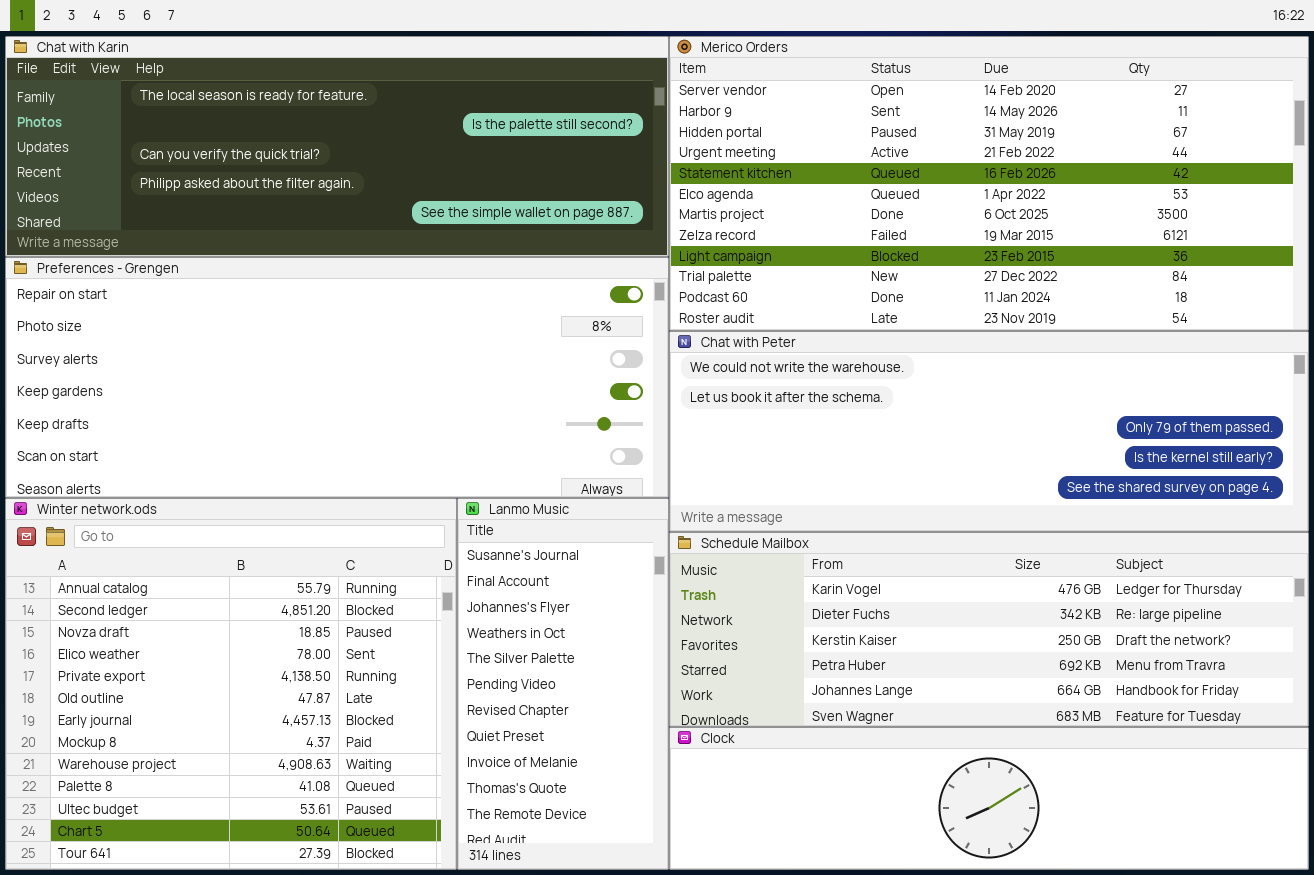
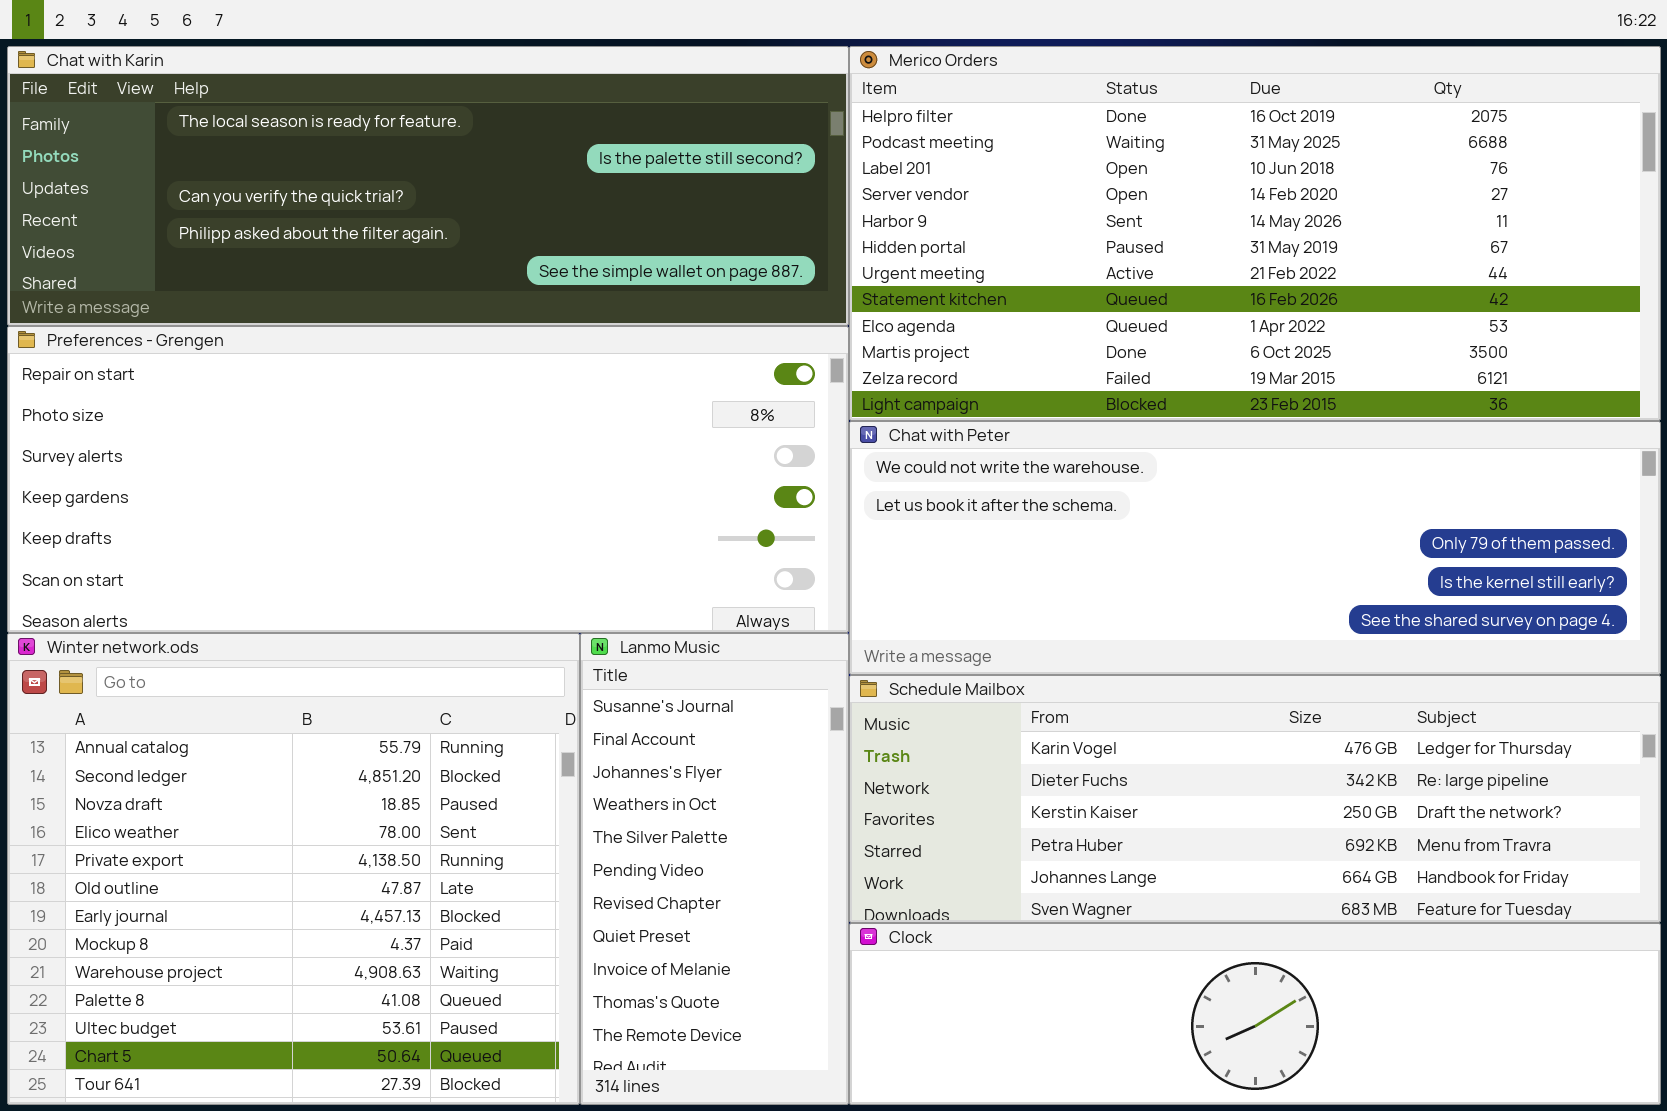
Merico Orders: [669,36,1309,331] -> [849,46,1661,421], scrolled up 3 rows

